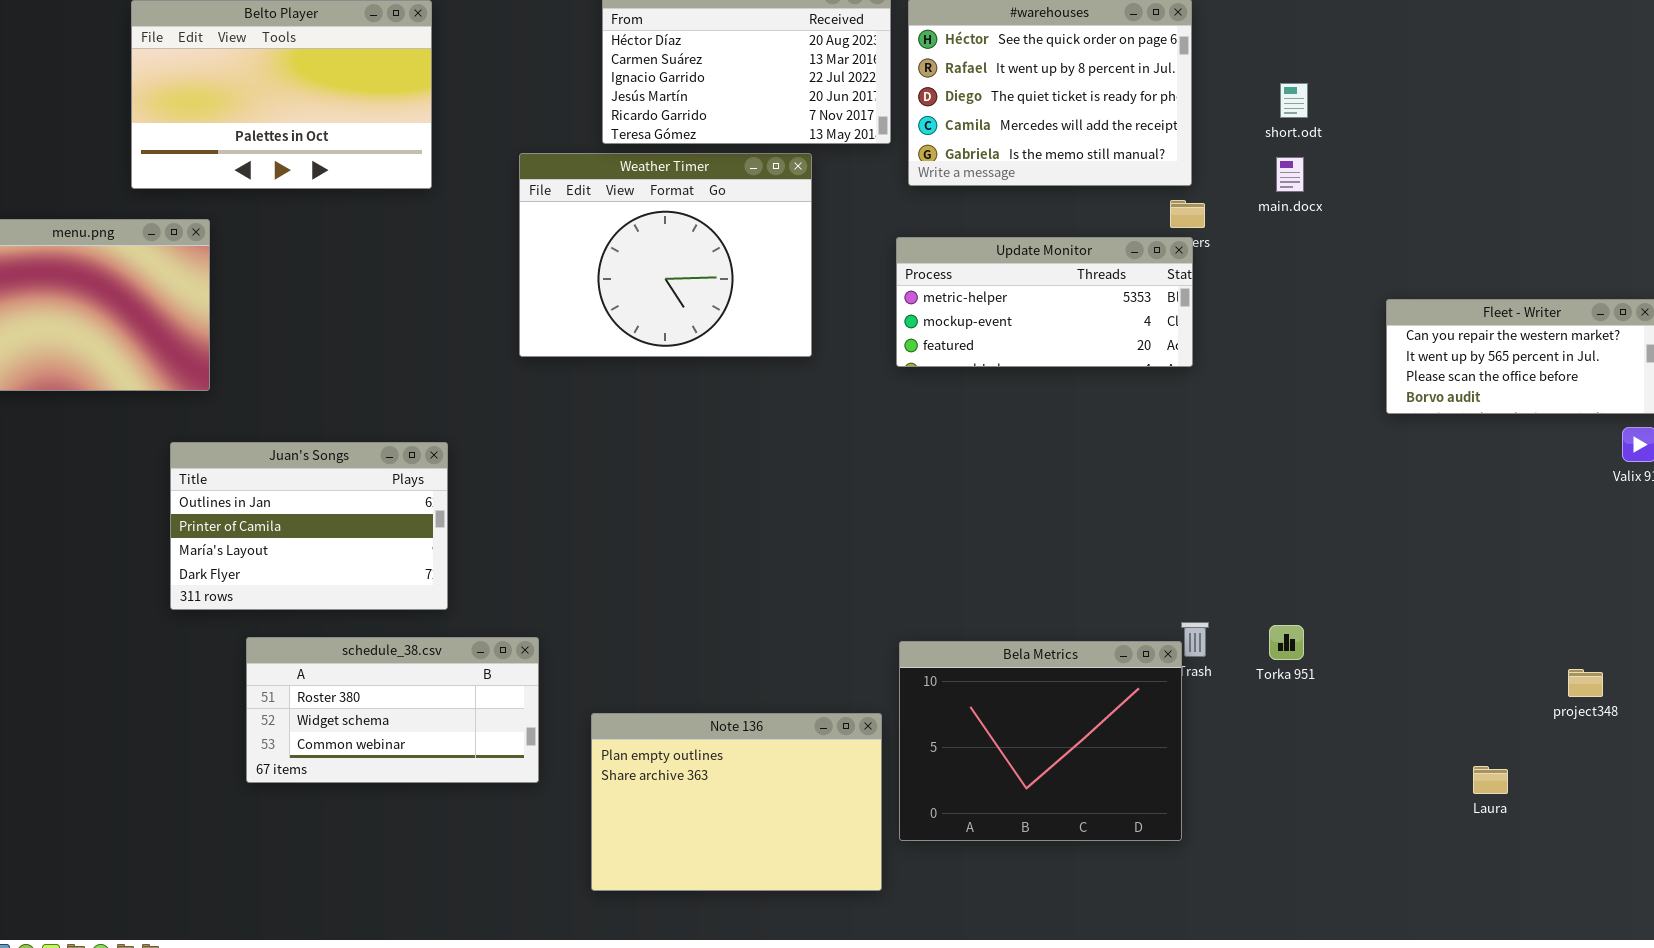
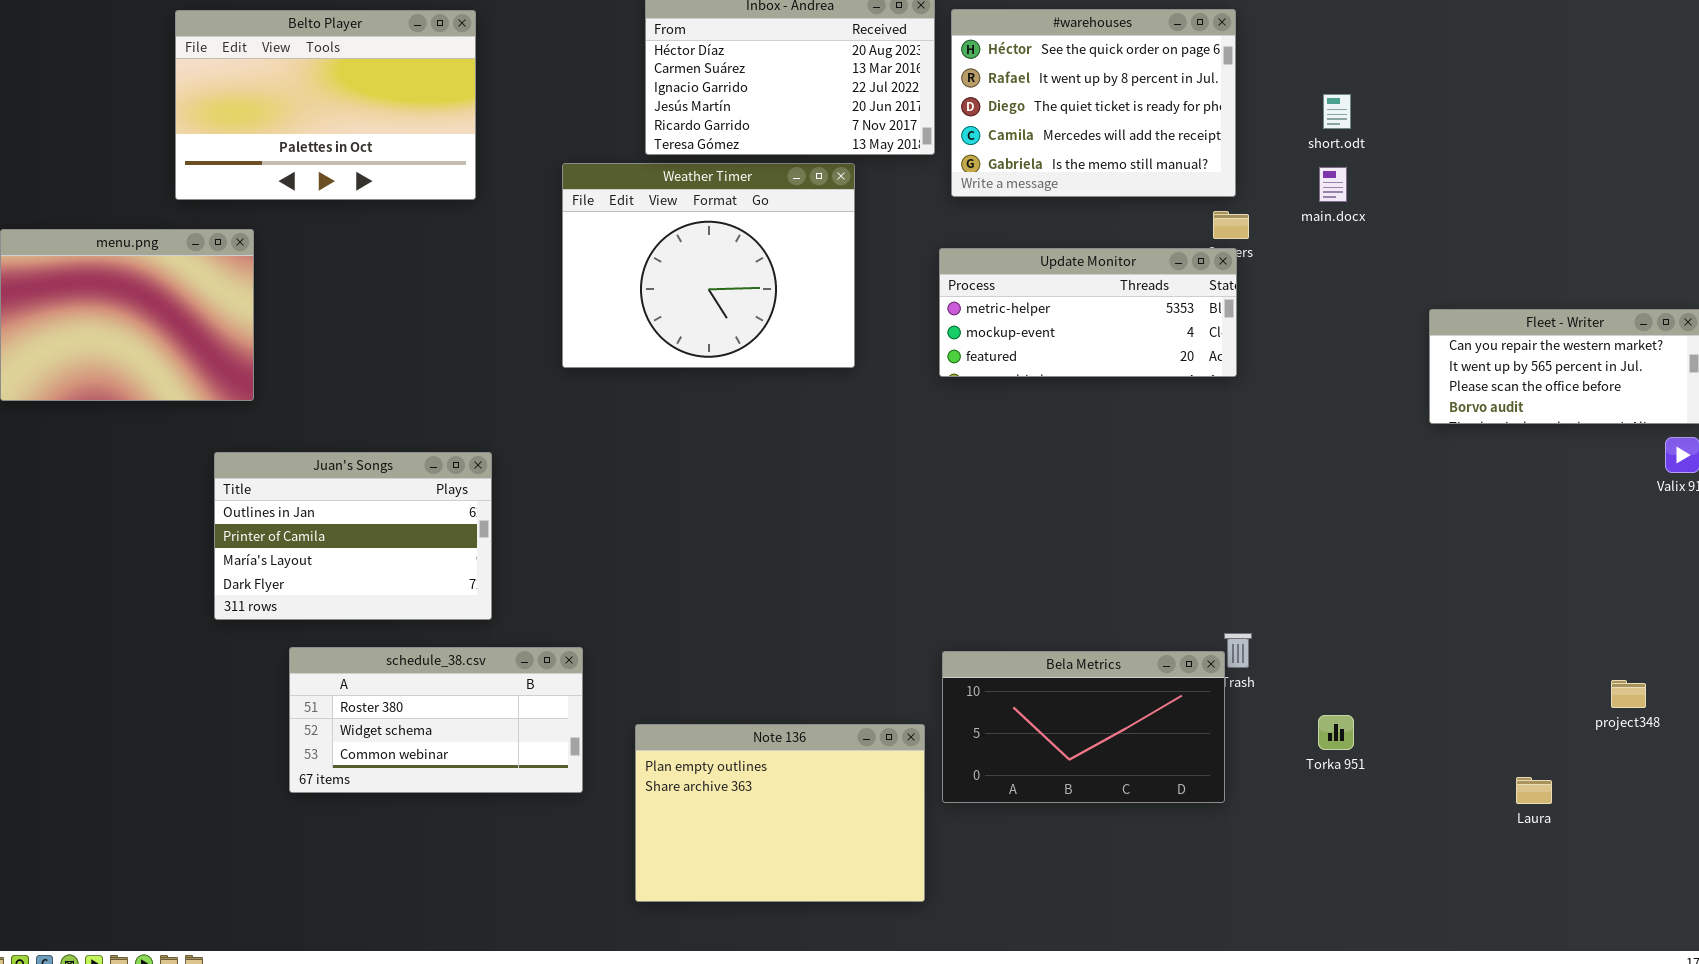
Torka 951: [1269,625,1304,660] -> [1318,715,1354,750], moved
Bela Metrics: [899,641,1182,841] -> [942,651,1225,803], resized

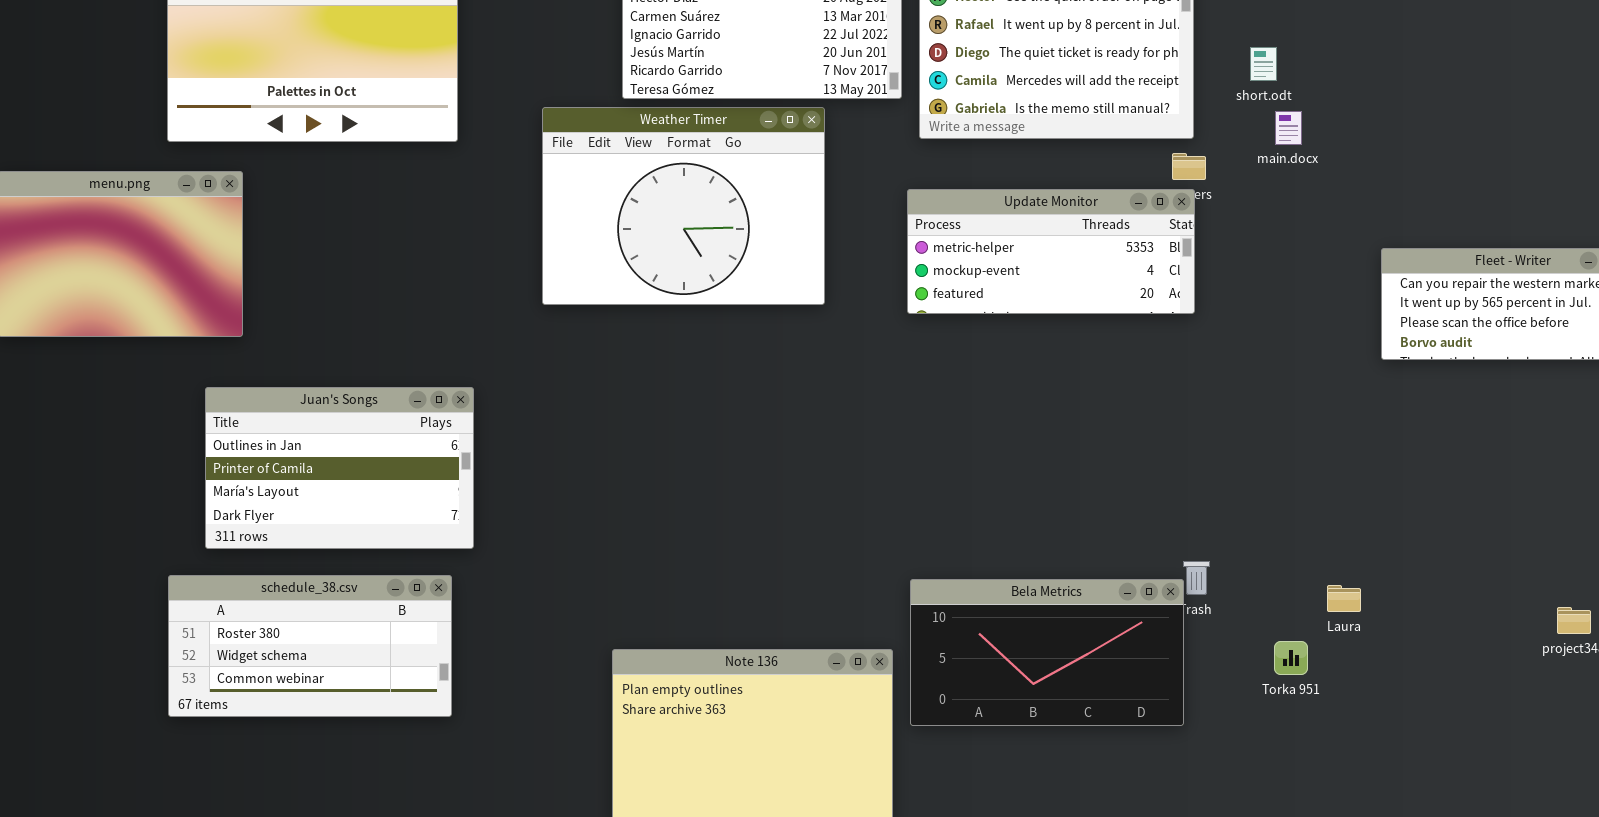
short.odt: [1323,94,1351,129] -> [1250,47,1277,81], moved
schedule_38.csv: [289,647,583,793] -> [168,575,452,717], moved
Laura: [1516,777,1552,804] -> [1327,585,1361,612], moved

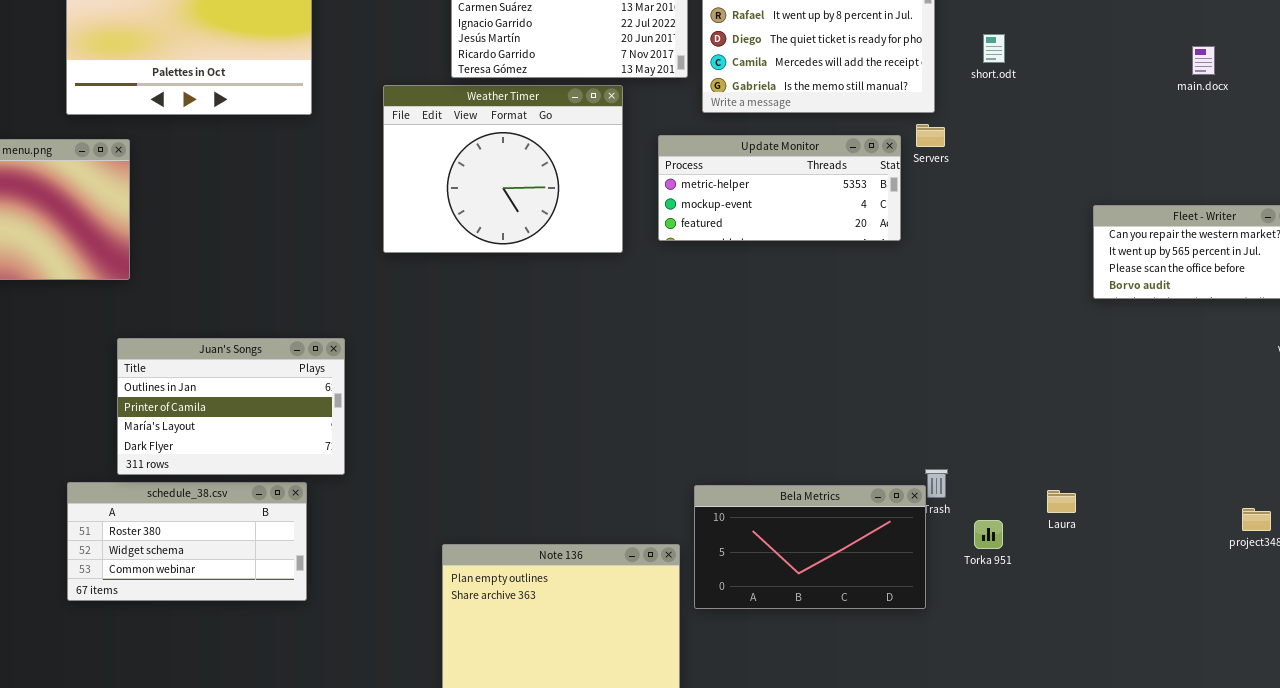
main.docx: [1275,111,1302,145] -> [1192,46,1215,75], moved
Update Monitor: [907,189,1195,314] -> [658,135,901,241], moved
Juan's Songs: [205,387,474,549] -> [117,338,345,475], moved
Torka 951: [1274,641,1308,675] -> [974,520,1003,549], moved

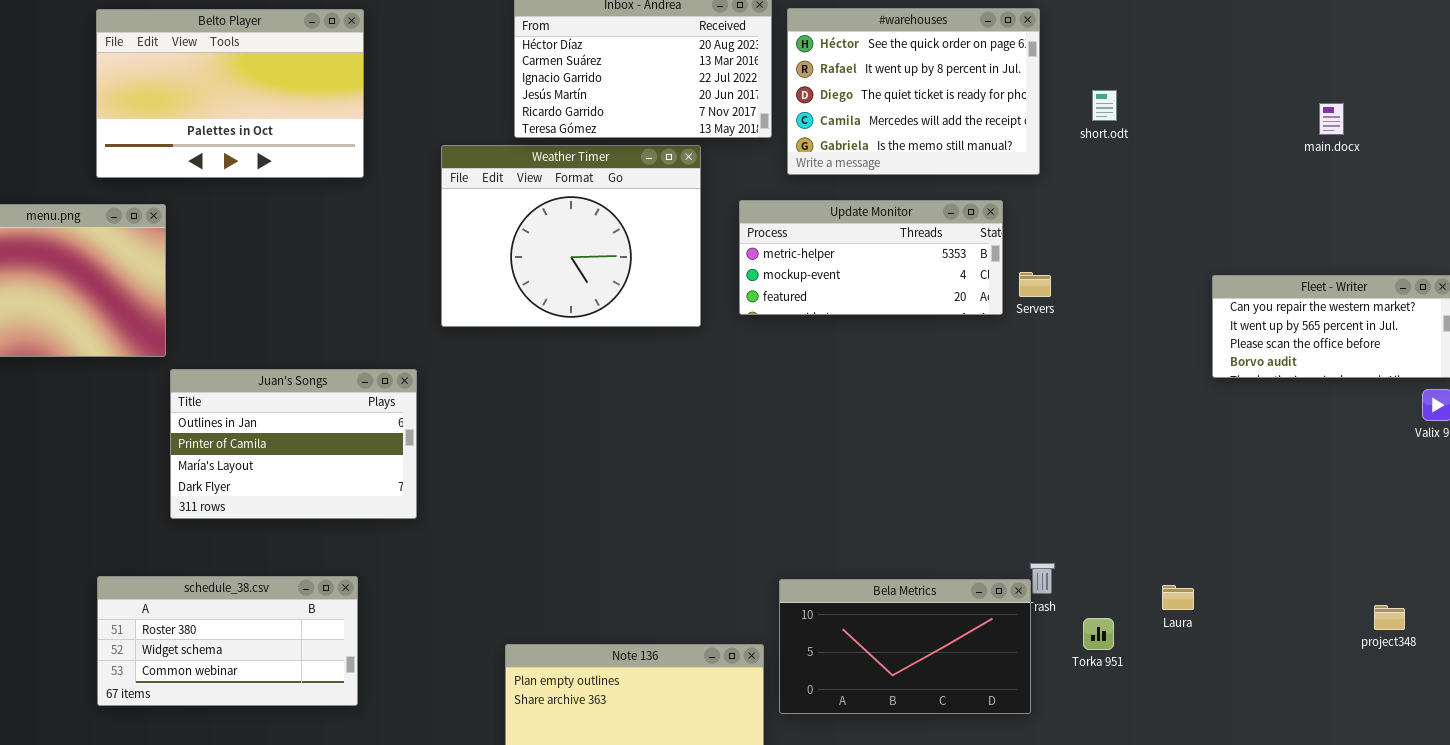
Servers: [916,124,945,147] -> [1019,272,1051,297], moved
Juan's Songs: [117,338,345,475] -> [170,369,417,519], moved

